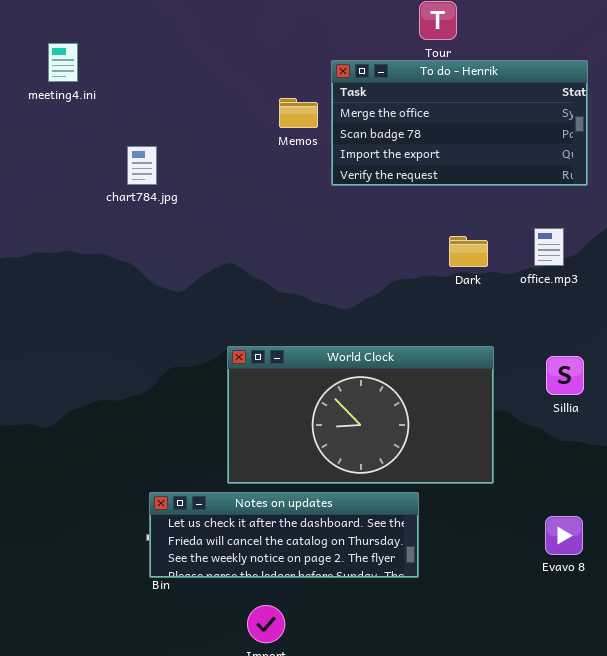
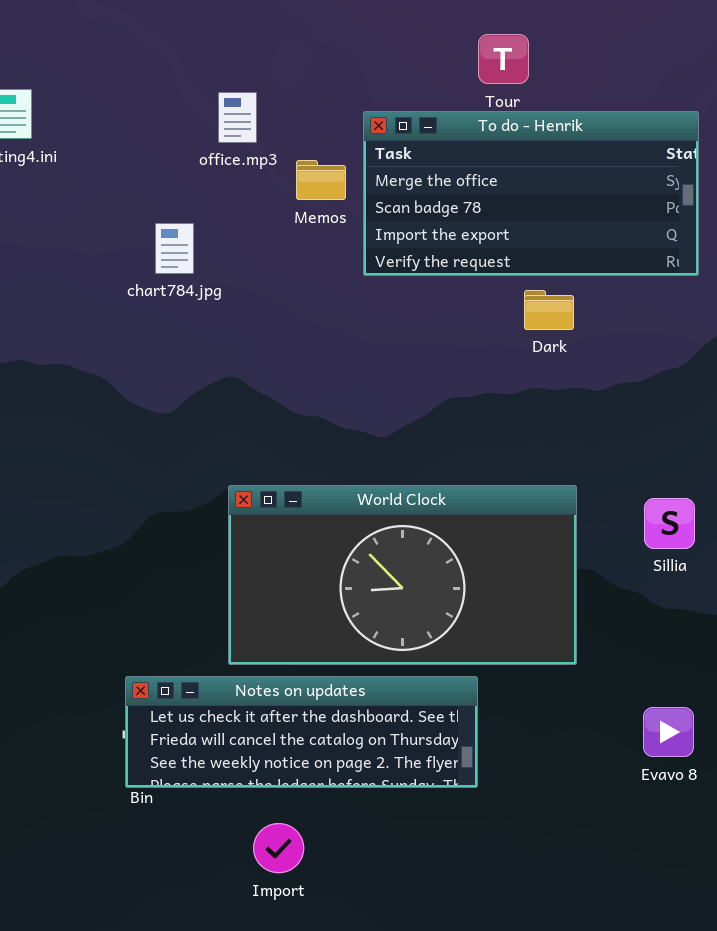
chart784.jpg: [127,146,157,185] -> [155,223,194,274], moved
office.mp3: [534,228,564,266] -> [218,92,257,143], moved
Dark: [449,236,488,267] -> [524,290,574,330], moved

